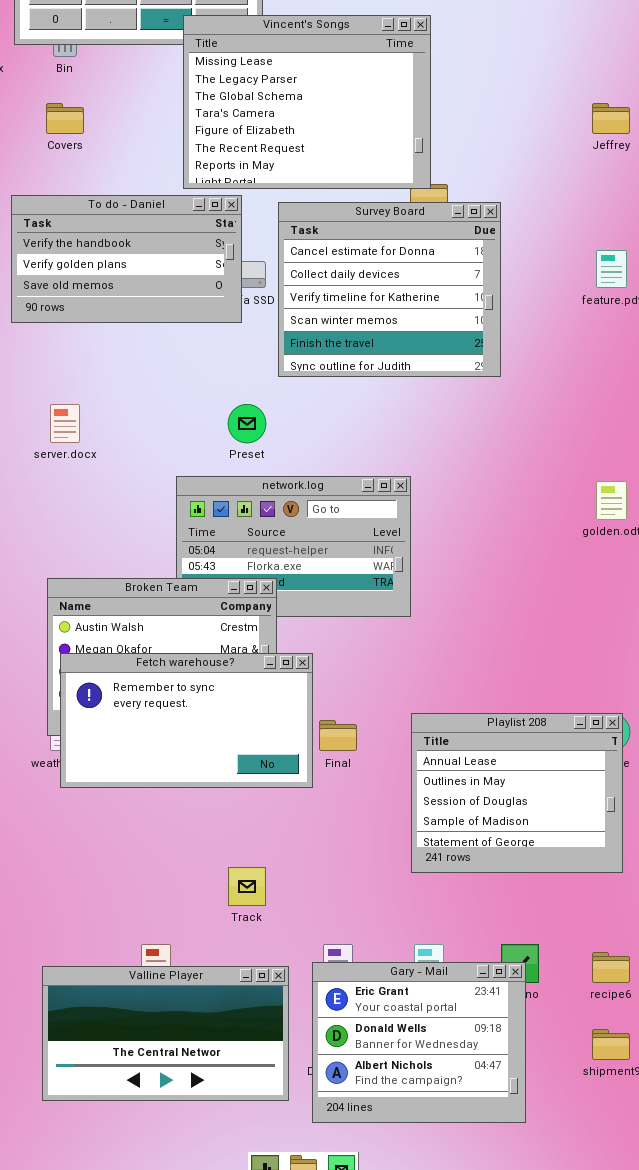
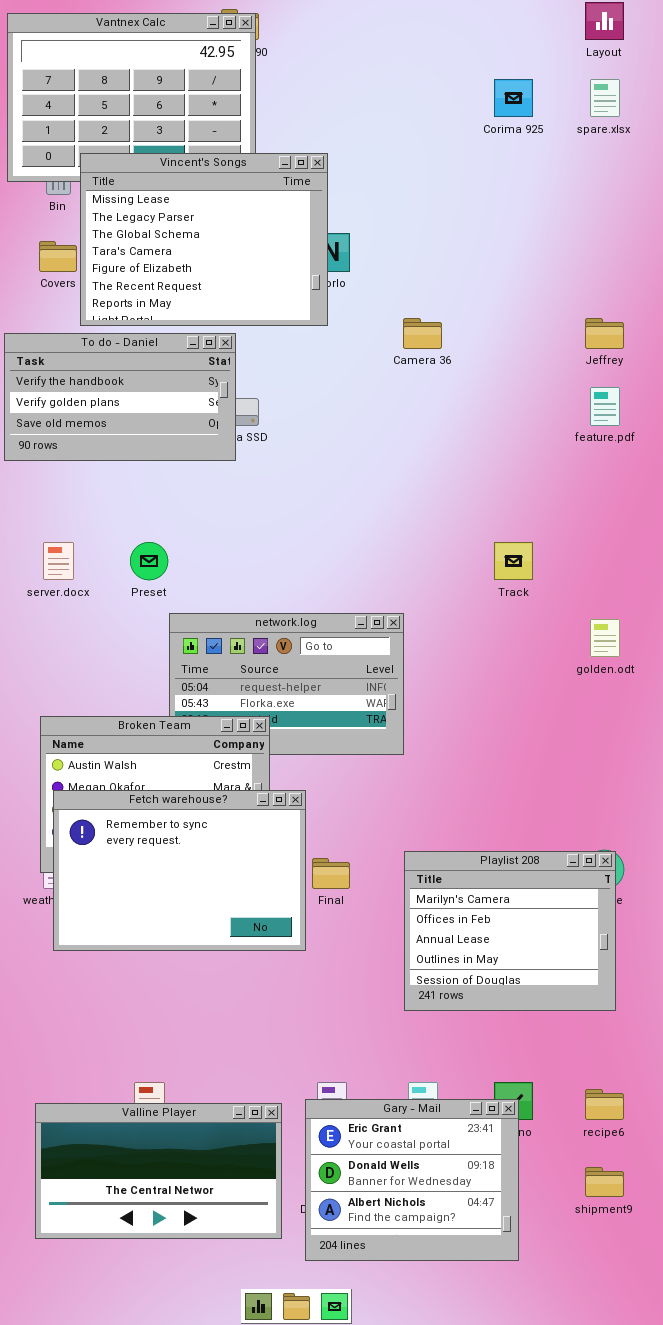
Vincent's Songs: [183,15,431,189] -> [80,153,328,326], moved
Jeffrey: [592,103,630,134] -> [585,318,624,349], moved
Survey Board: [278,202,501,377] -> none, closed
Preset: [228,404,266,443] -> [130,542,168,580], moved
Fetch warehouse?: [60,653,313,788] -> [53,790,306,951], resized
Playlist 208: [411,713,623,873] -> [404,851,616,1011], scrolled up 2 rows
Track: [228,867,266,906] -> [494,542,533,580], moved

